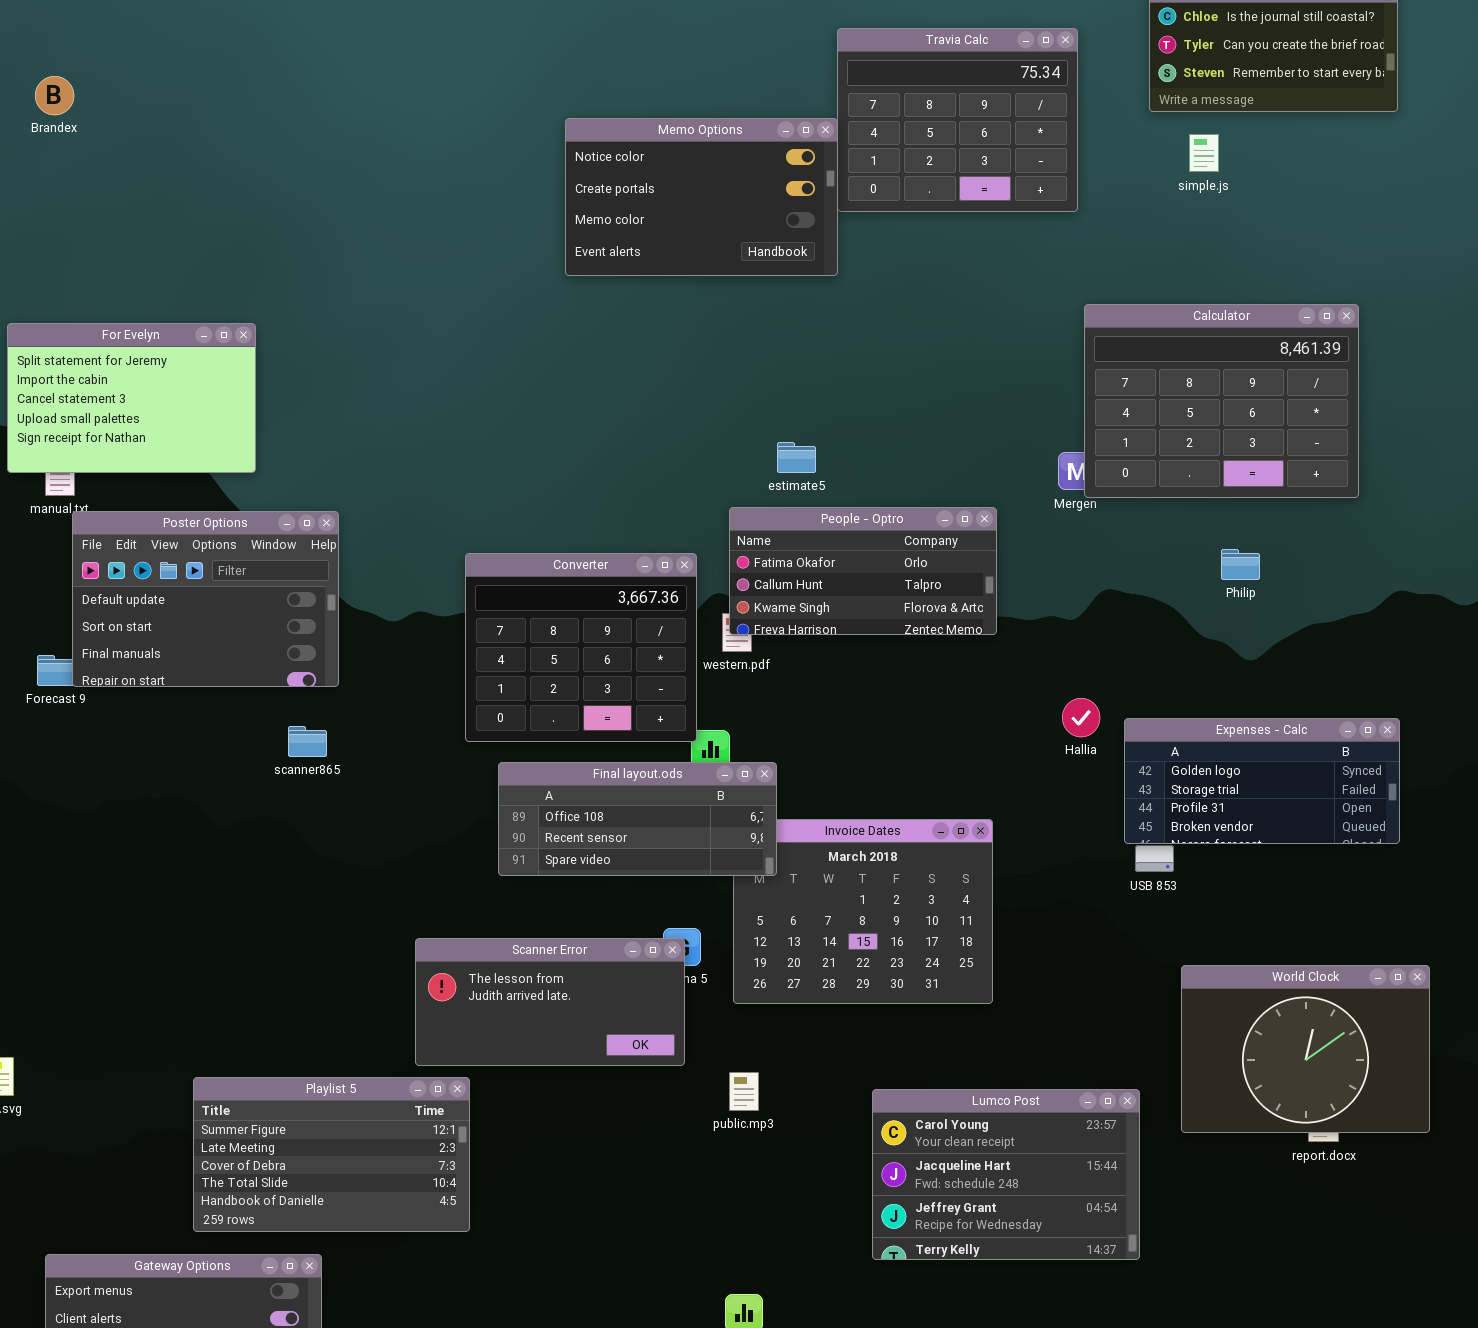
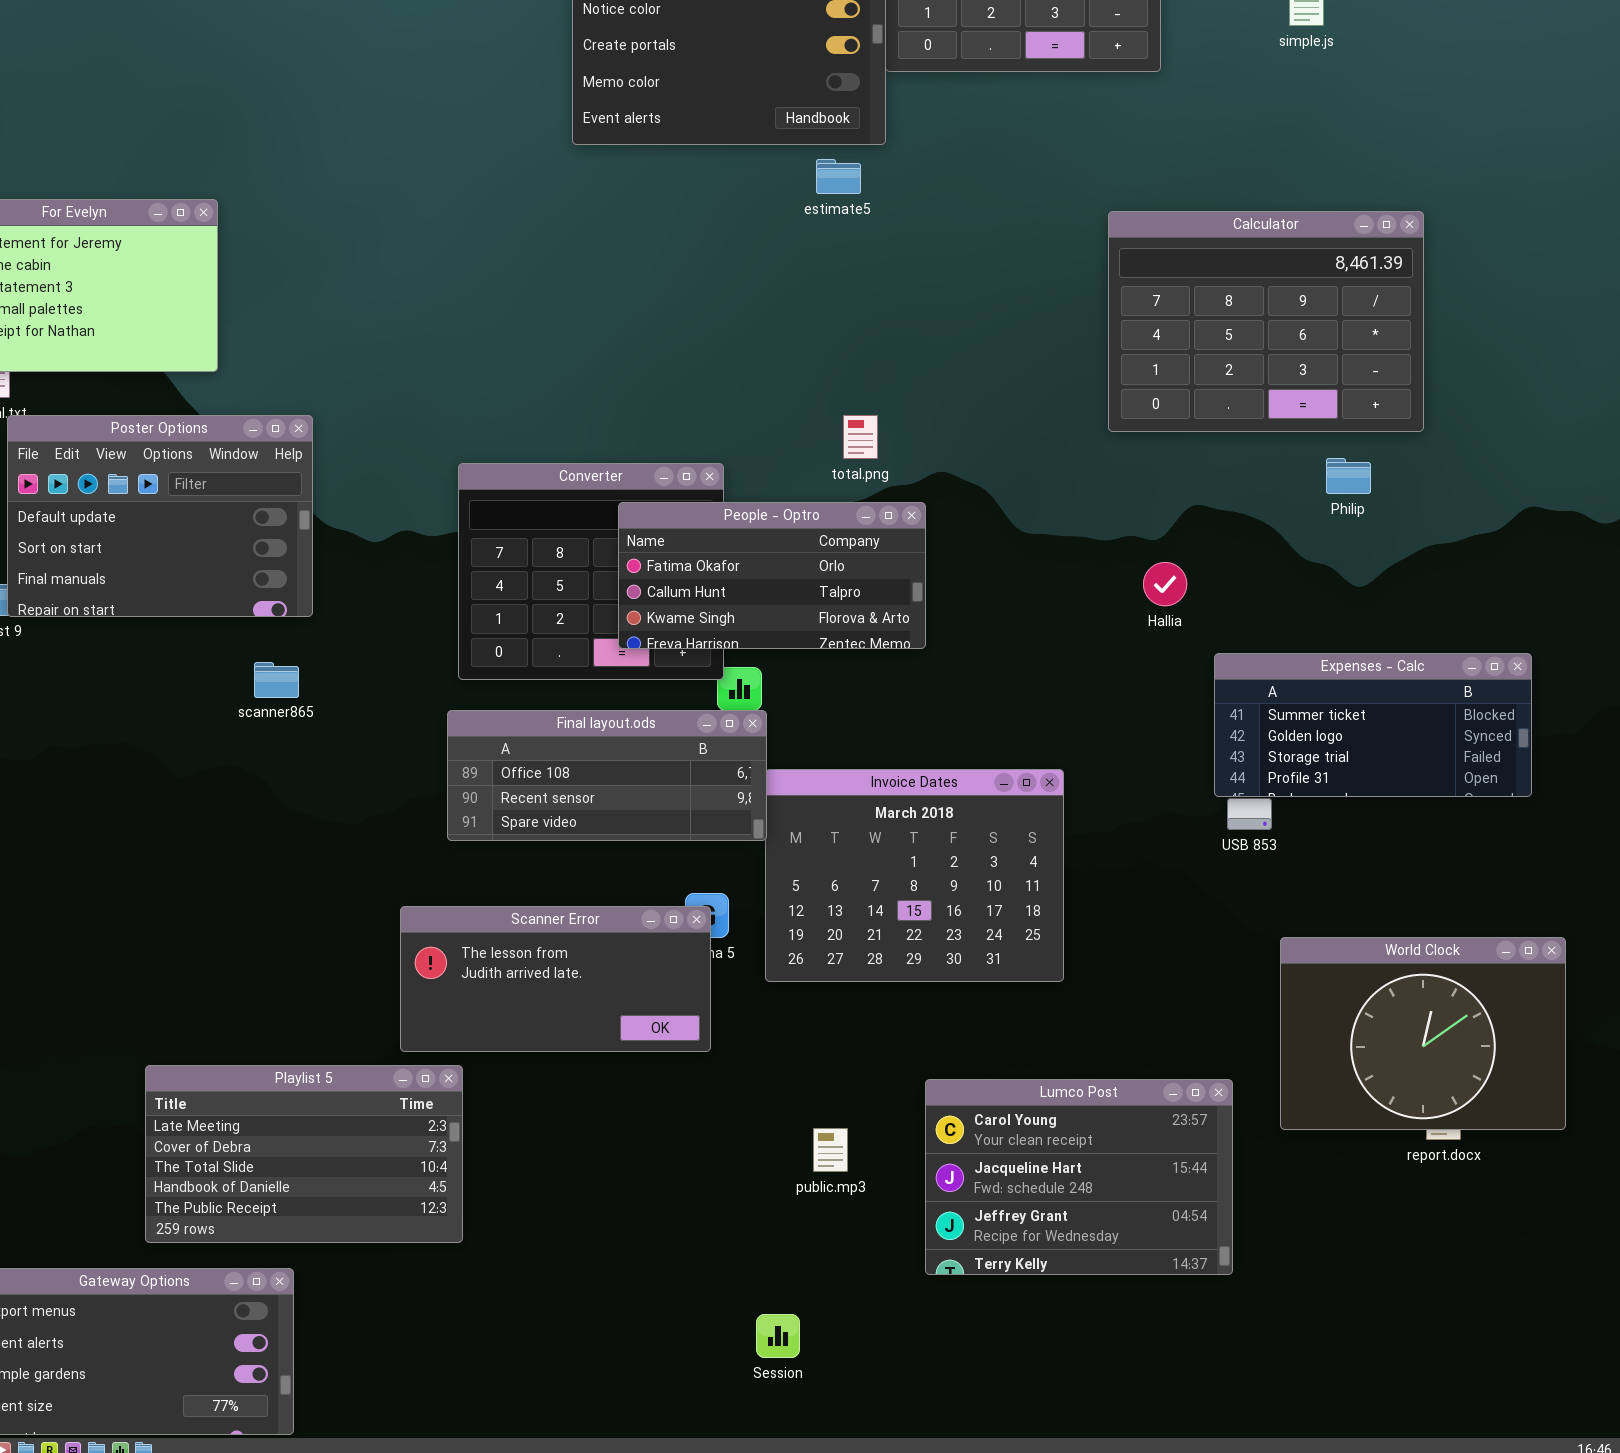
Calculator: [1084,304,1359,498] -> [1108,211,1424,432], moved
estimate5: [777,442,816,473] -> [816,159,861,194], moved
People - Optro: [729,507,997,635] -> [618,502,926,649], moved
Hallia: [1062,698,1100,737] -> [1143,562,1187,606], moved
Expenses - Calc: [1124,718,1400,844] -> [1214,653,1532,797], scrolled up 1 row
Final layout.ods: [498,762,777,876] -> [447,710,767,841], moved
public.mp3: [729,1072,759,1111] -> [813,1128,848,1172], moved
Playlist 5: [193,1077,470,1232] -> [145,1065,463,1243], scrolled down 1 row

